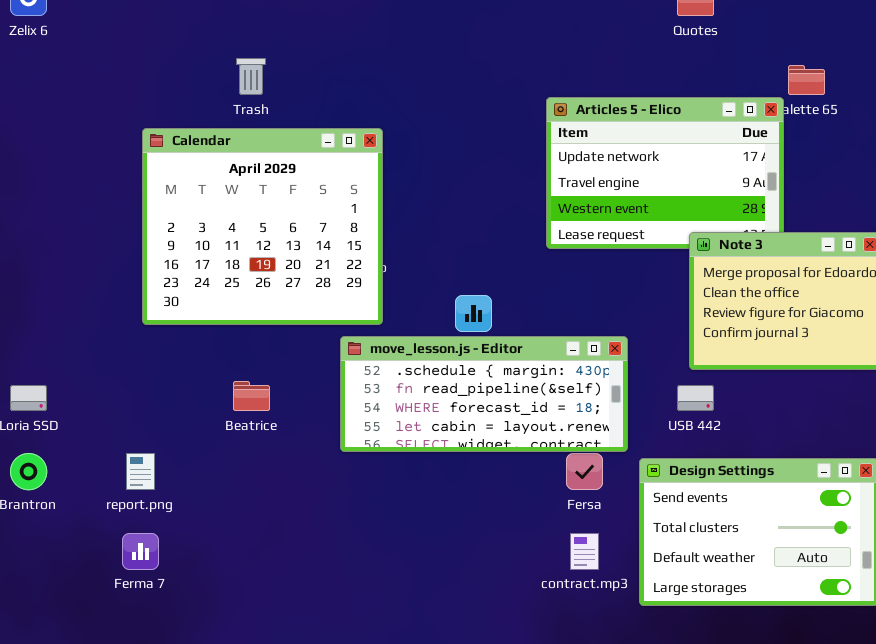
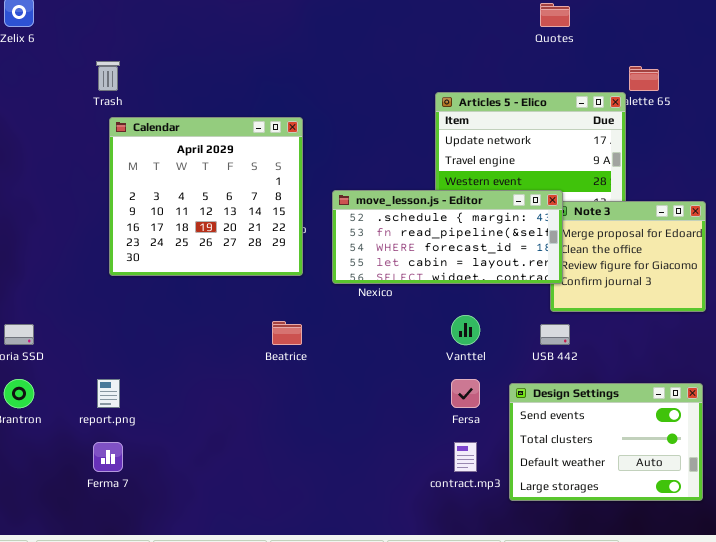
Trash: [236,58,266,95] -> [96,61,120,91], moved
move_lesson.js - Editor: [340,336,628,452] -> [332,190,563,284], moved
Beatrice: [233,381,270,411] -> [272,321,302,345], moved

